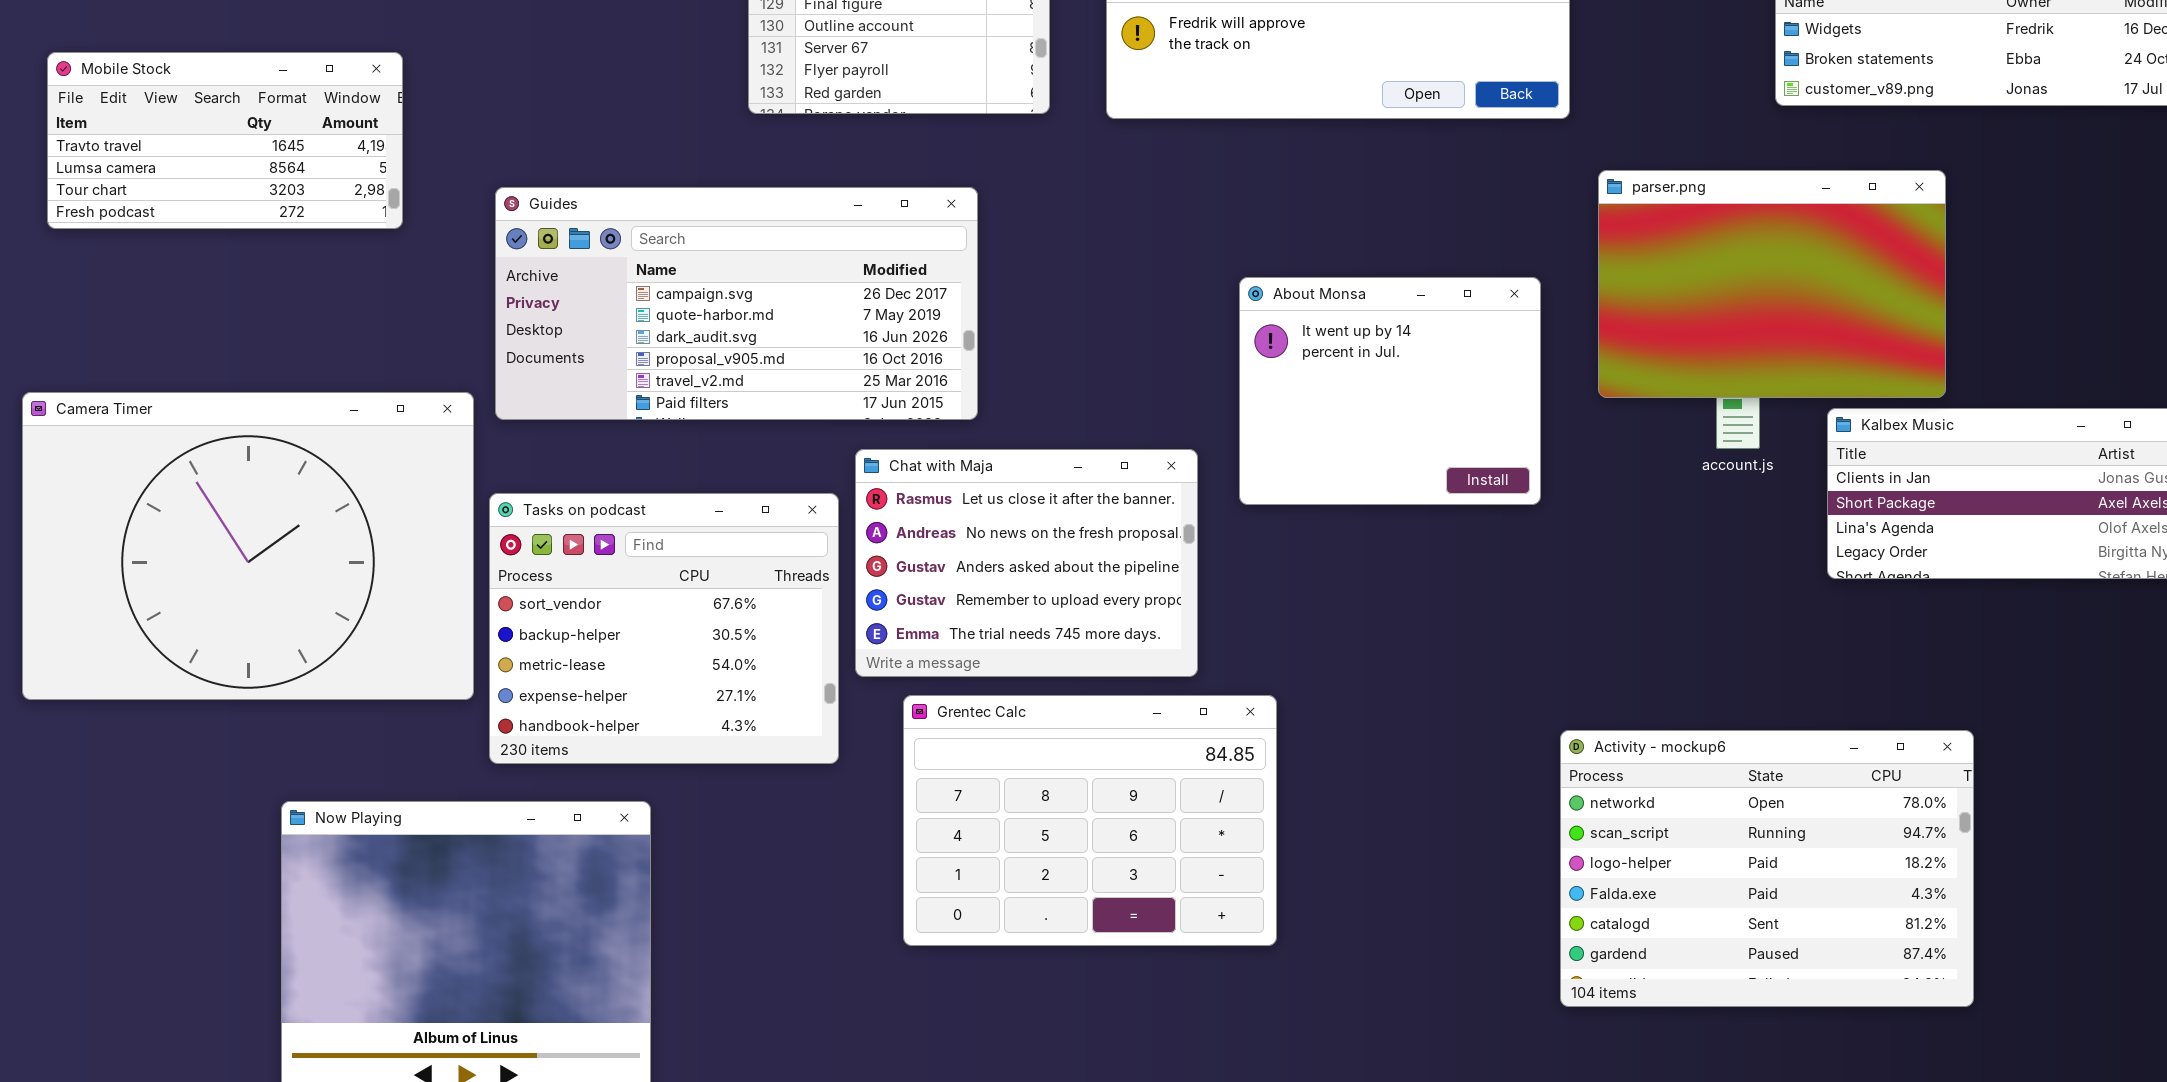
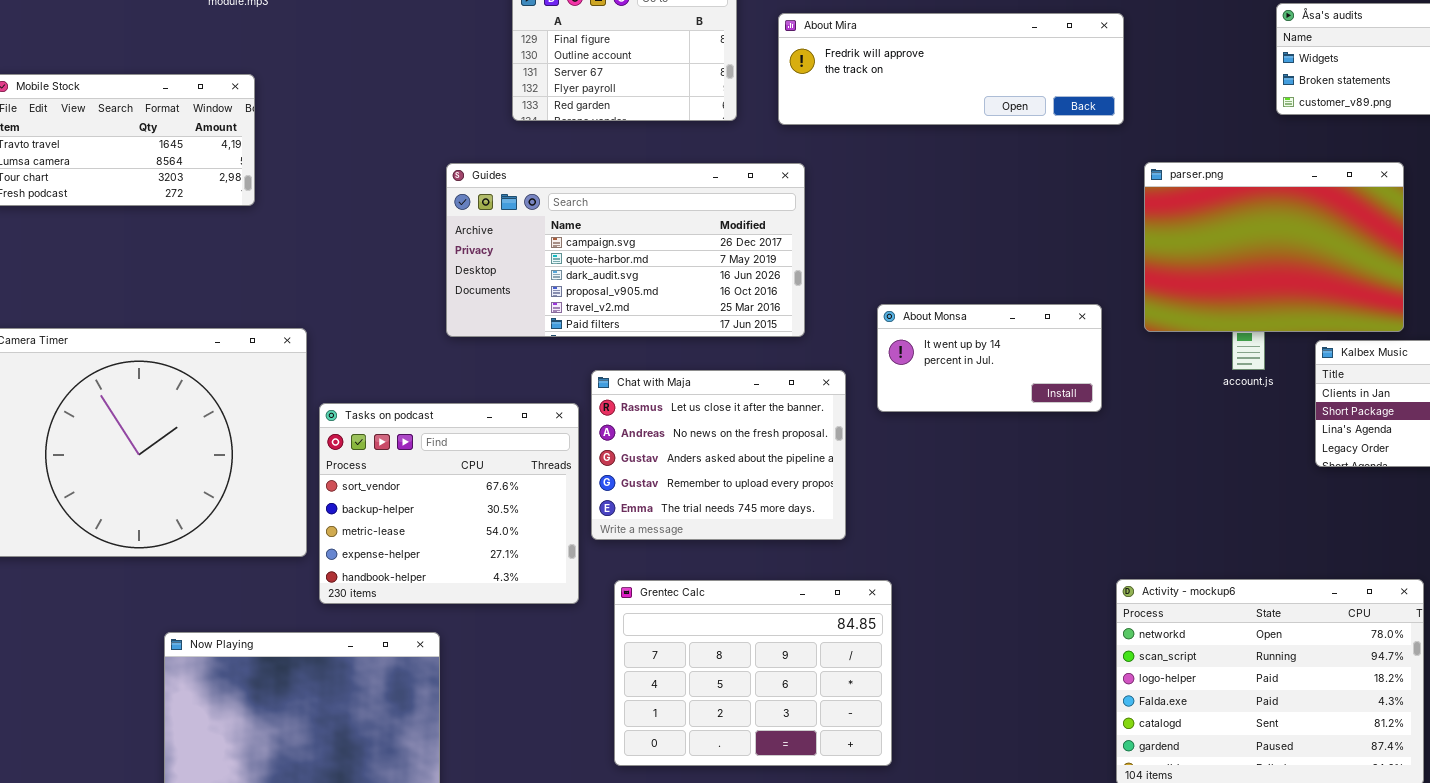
Guides: [495,187,978,420] -> [446,163,805,337], moved
About Monsa: [1239,277,1541,505] -> [877,304,1102,412], resized
Grentec Calc: [903,695,1277,946] -> [614,580,892,766], moved

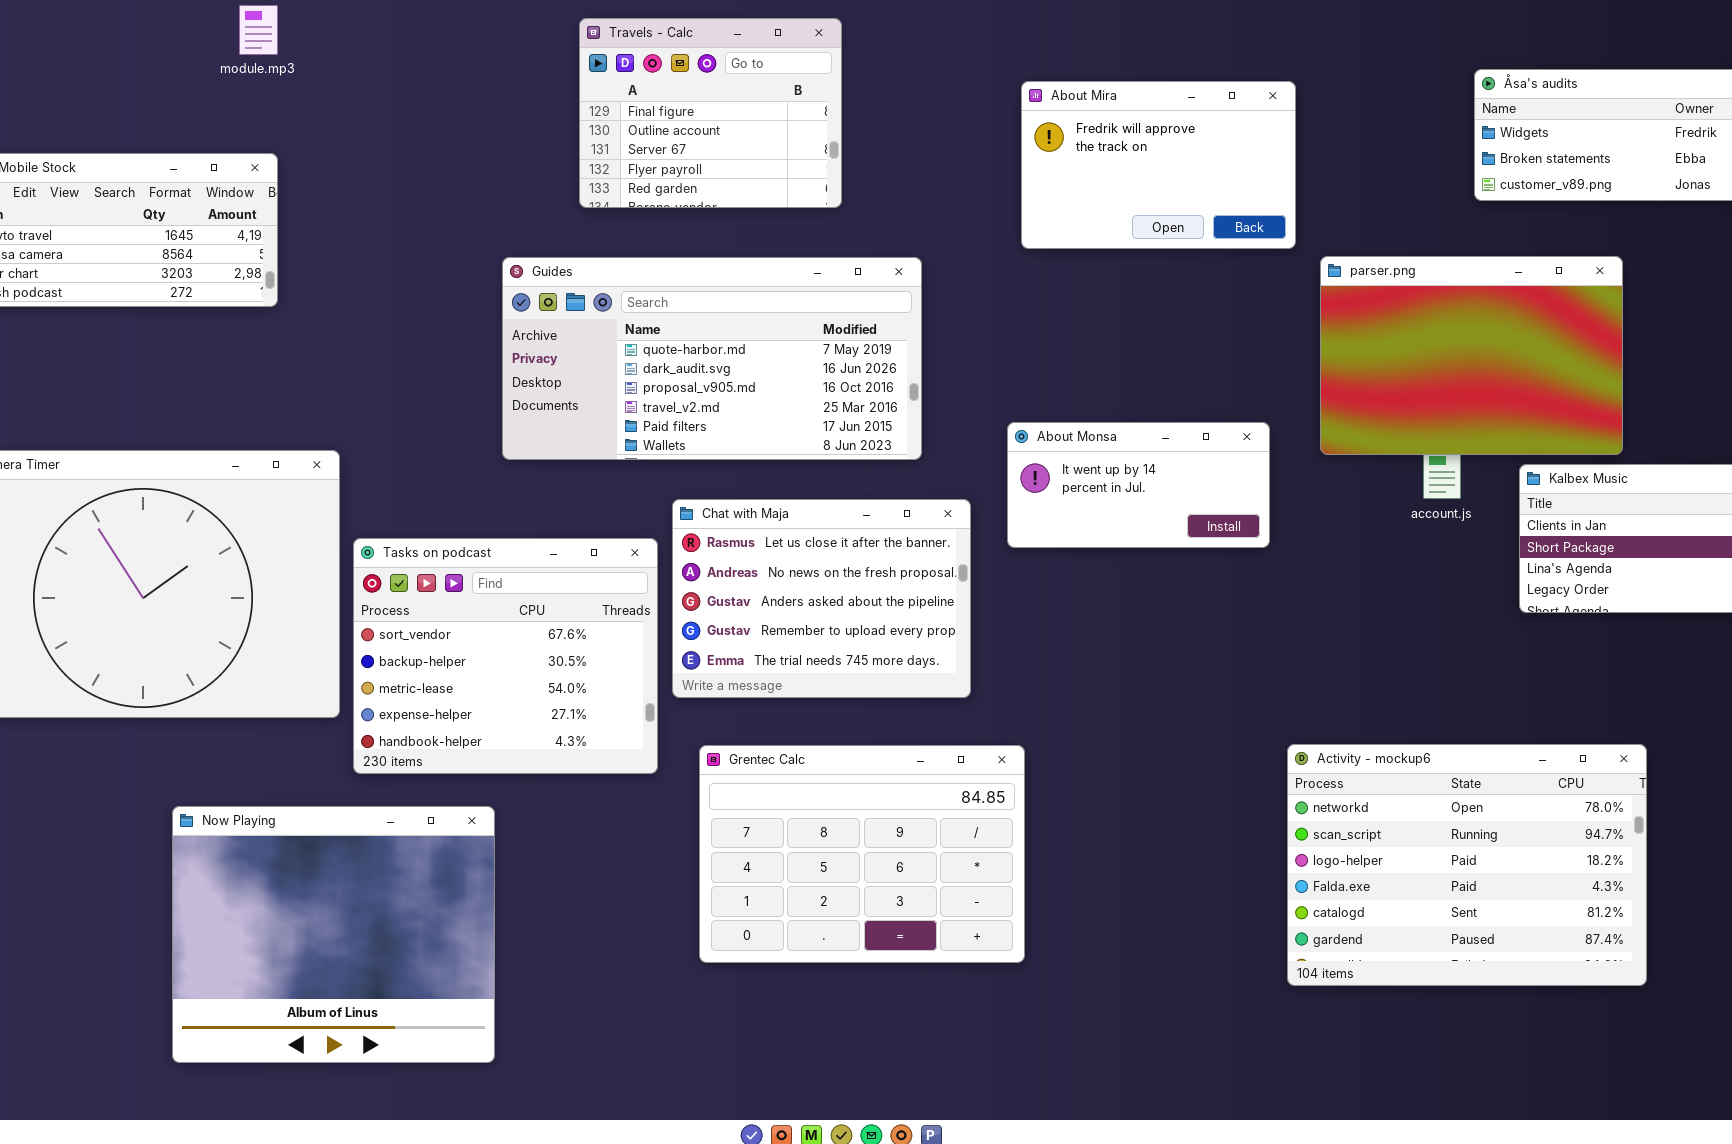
About Mira: [778,13,1124,125] -> [1021,81,1296,249], resized
Guides: [446,163,805,337] -> [502,257,922,460], scrolled down 1 row

